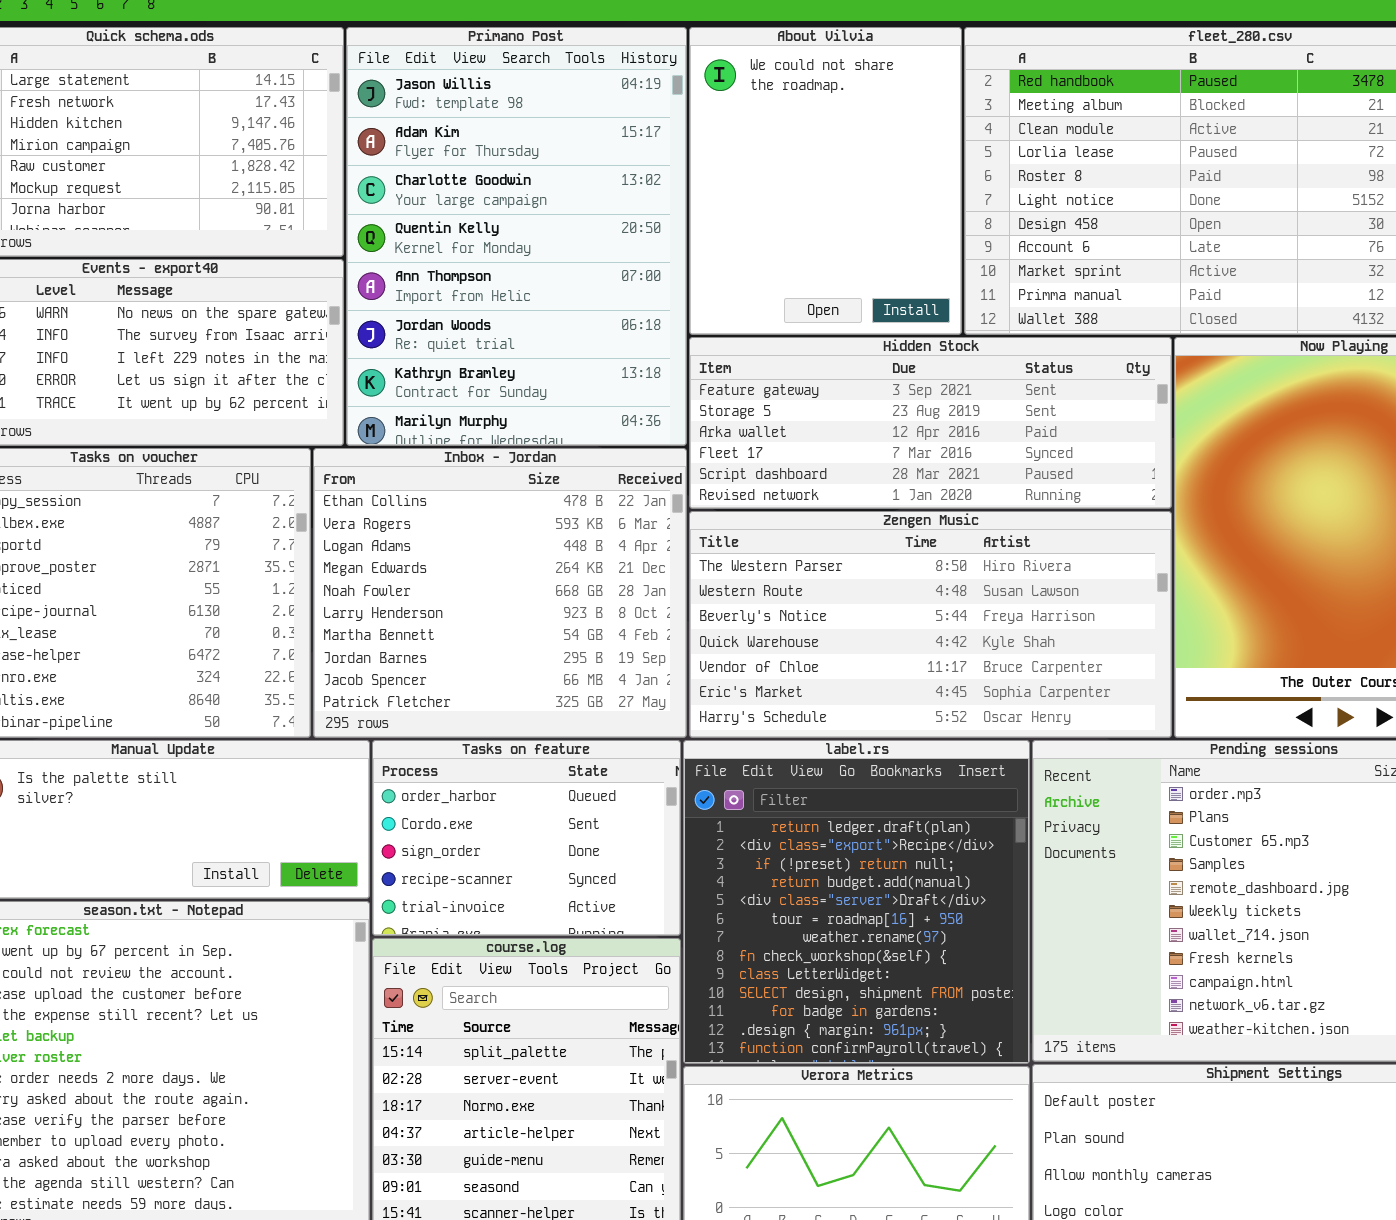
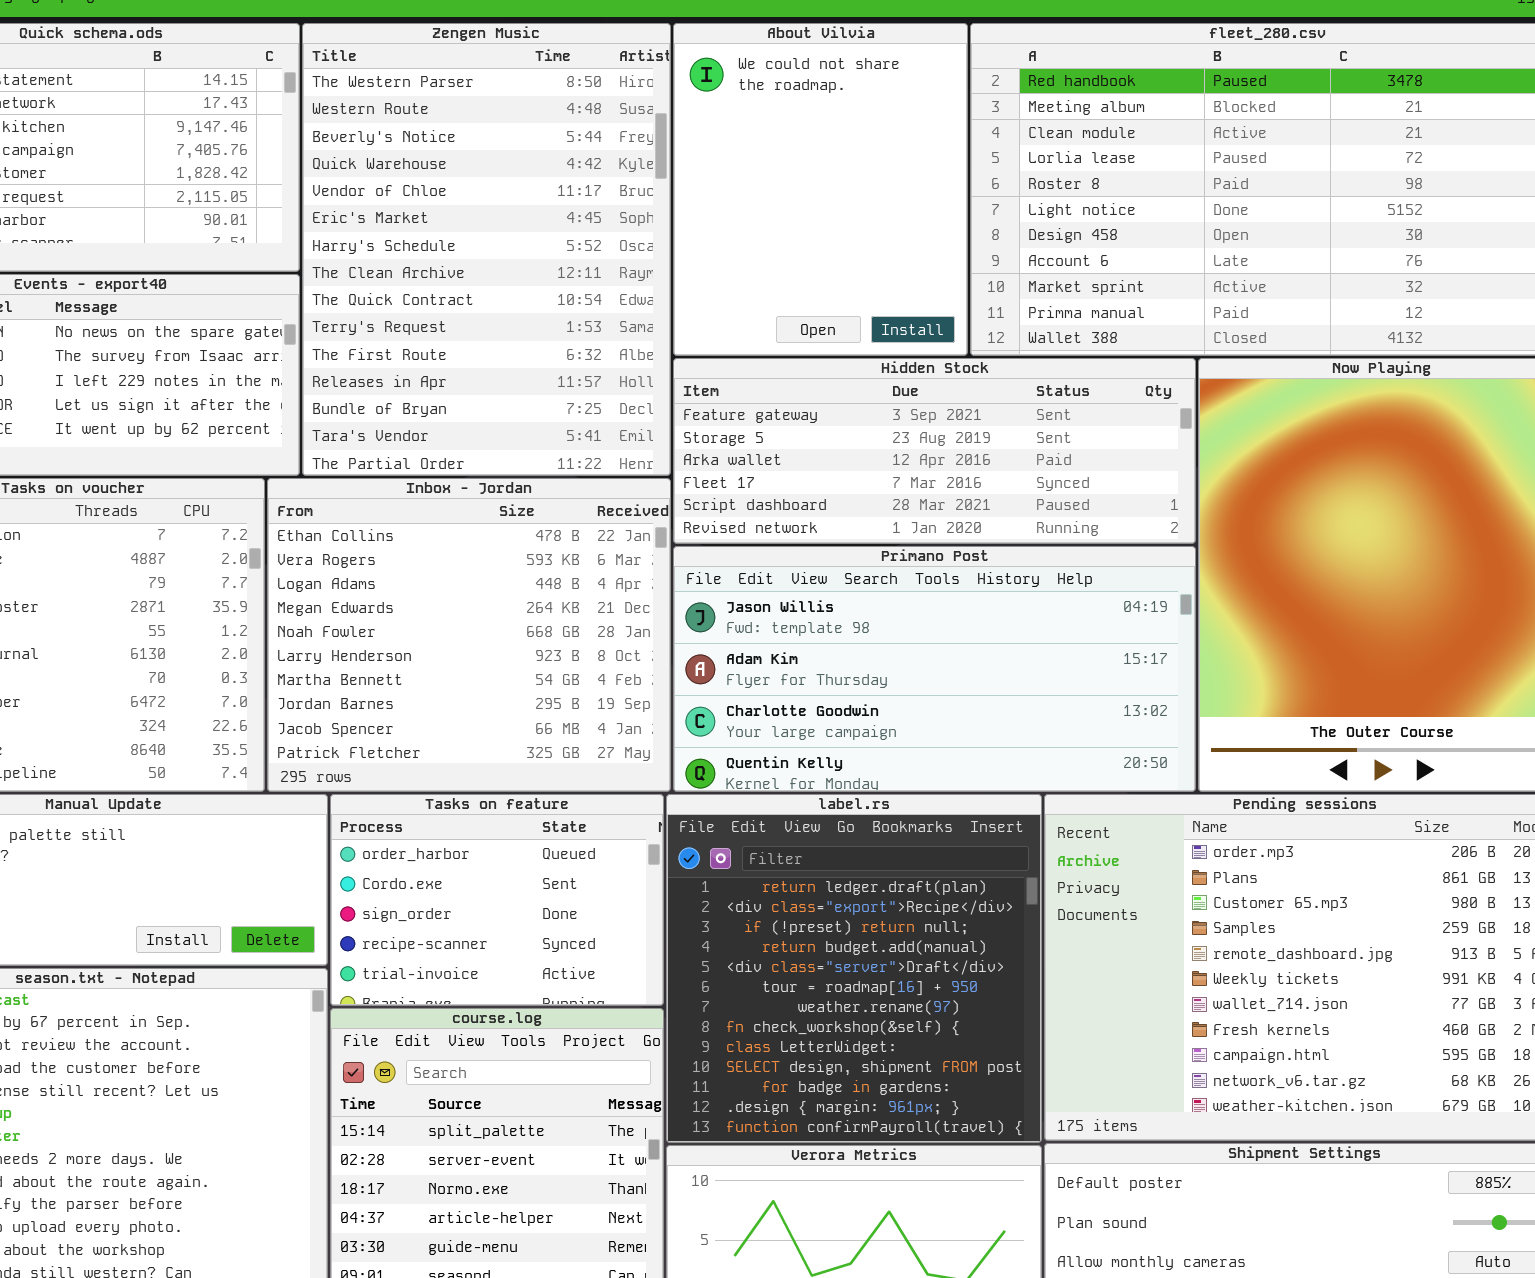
Primano Post: [346,27,687,446] -> [673,546,1196,792], moved, resized
Zengen Music: [689,511,1172,738] -> [302,23,671,476], moved, resized

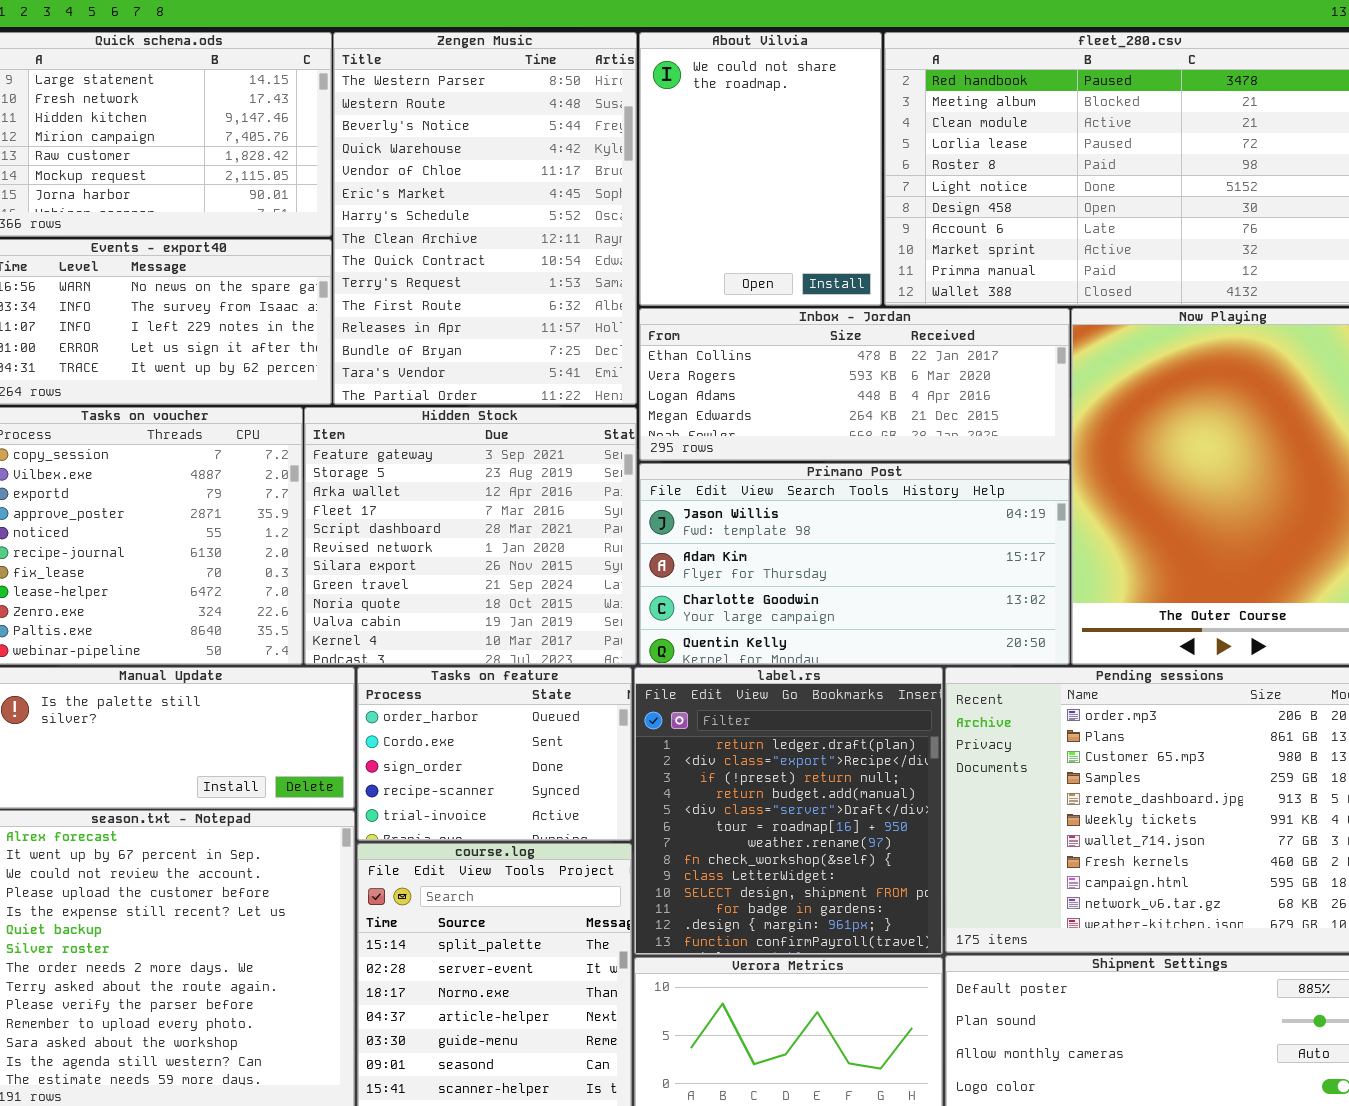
Hidden Stock: [673,358,1196,544] -> [304,407,637,665], moved, resized
Inbox - Jordan: [267,478,671,792] -> [639,308,1070,461], moved, resized

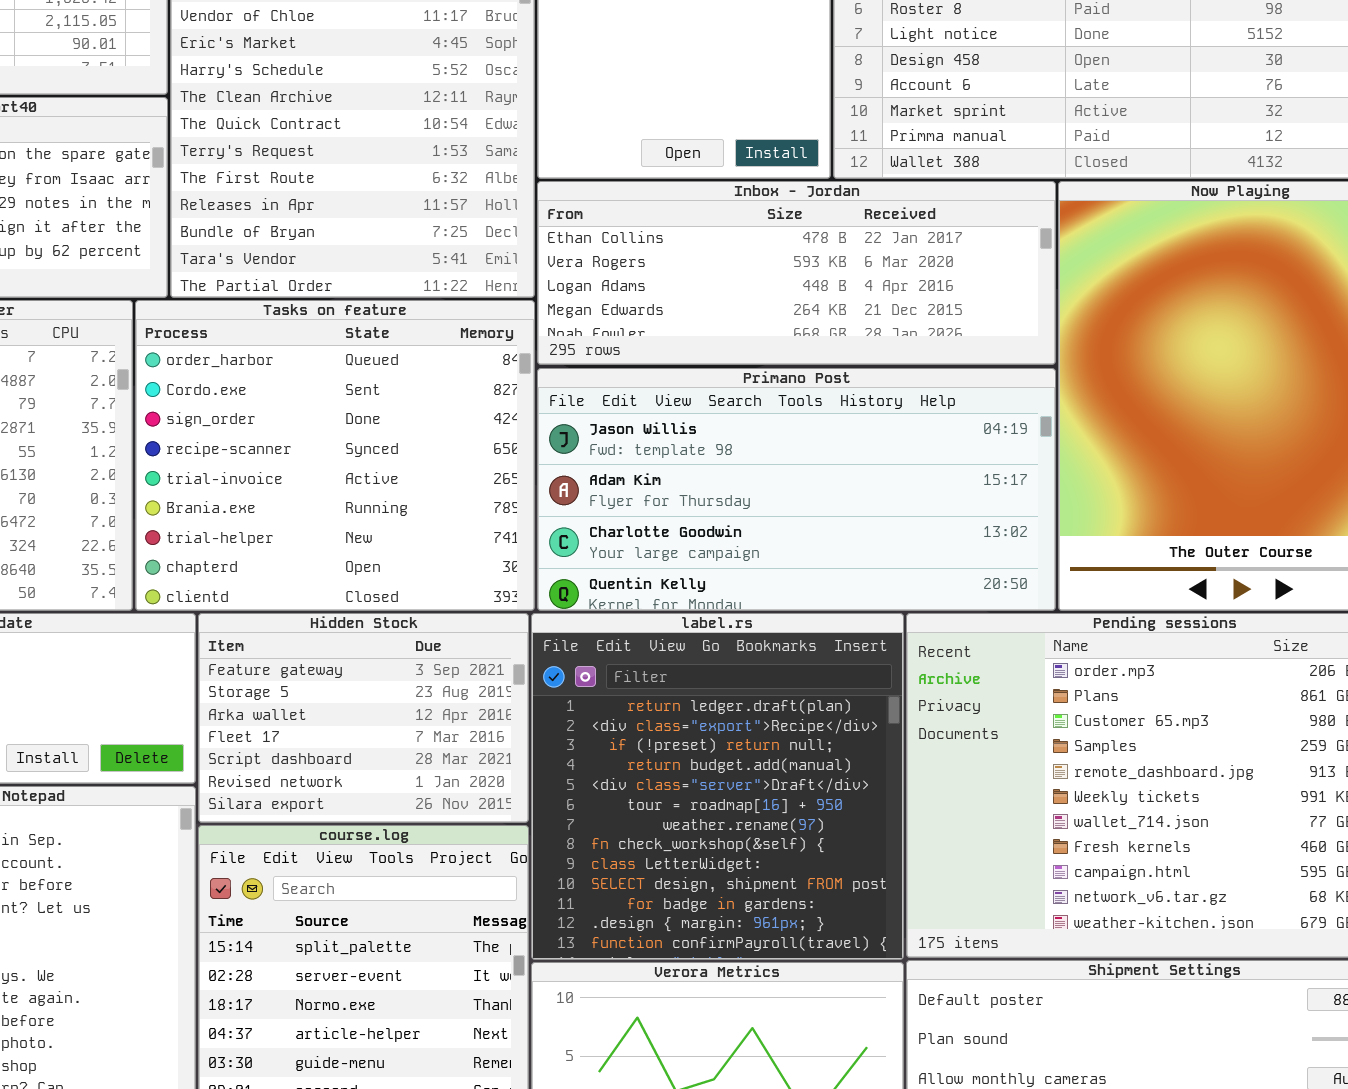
Hidden Stock: [304,407,637,665] -> [198,613,529,823], moved, resized
Tasks on feature: [357,667,632,841] -> [135,300,535,611], moved, resized

